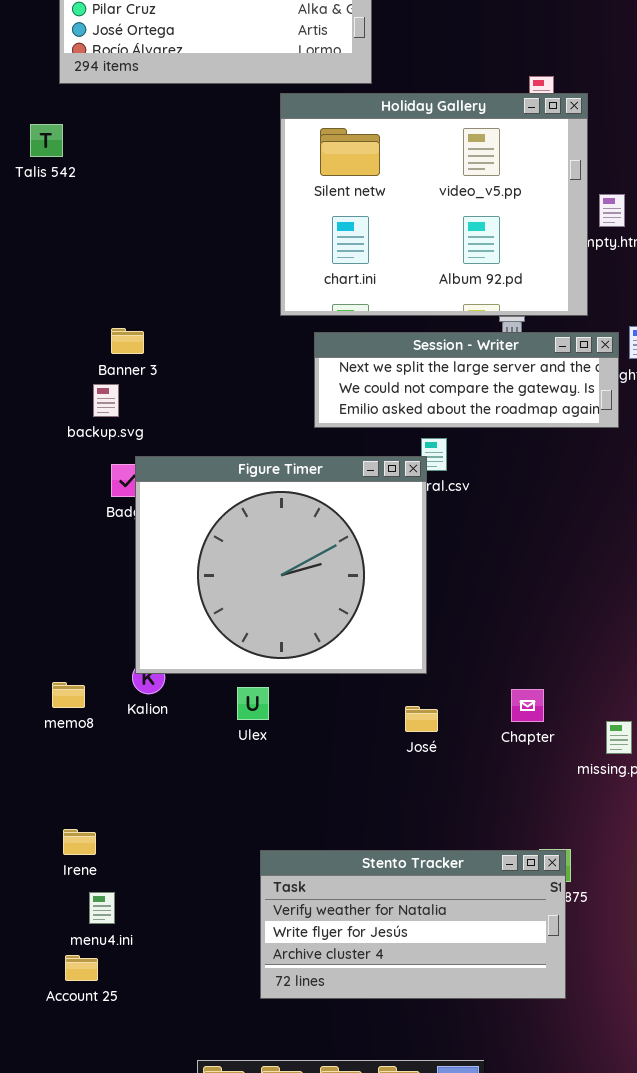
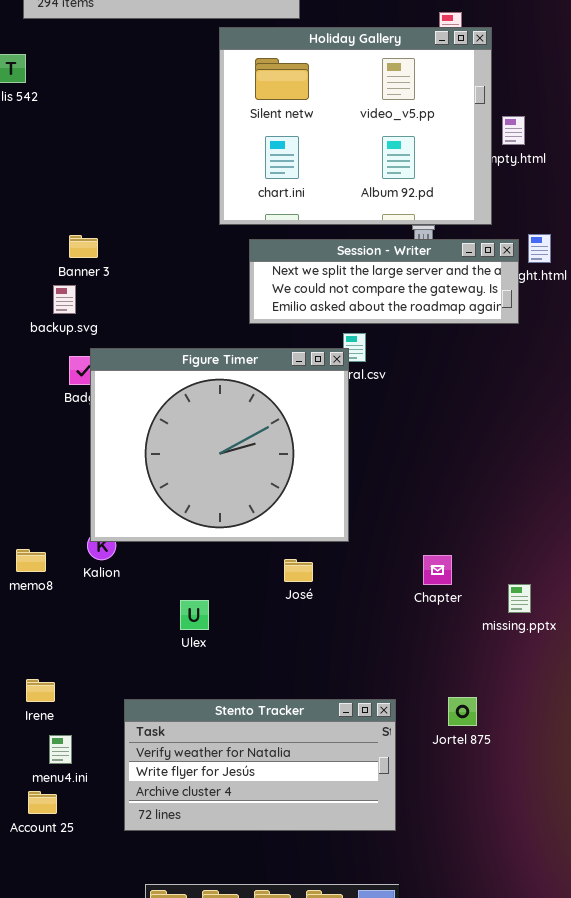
Ulex: [237,687,269,720] -> [180,600,209,630], moved
José: [405,706,438,732] -> [284,559,313,582], moved
Stento Tracker: [260,850,566,999] -> [124,699,396,831], moved

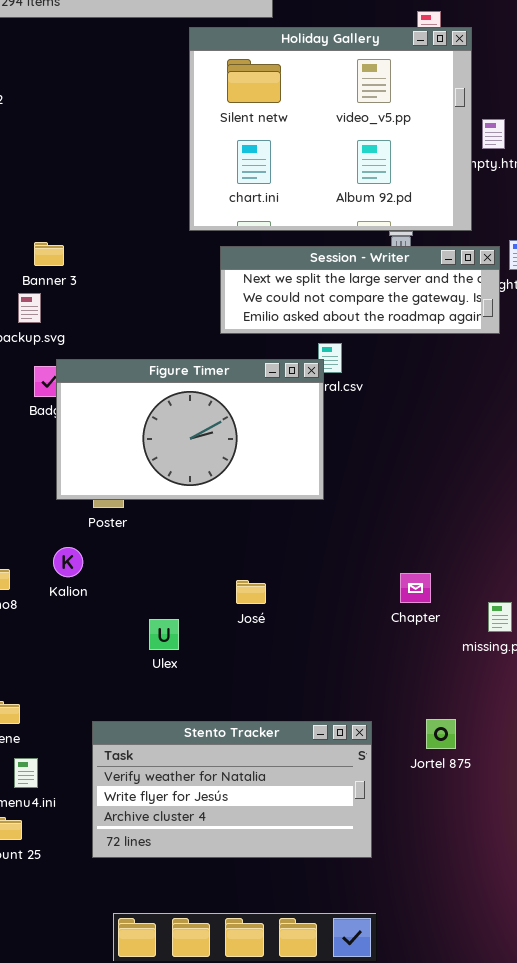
Figure Timer: [90,348,349,542] -> [56,359,324,500], resized
José: [284,559,313,582] -> [236,580,266,604], moved

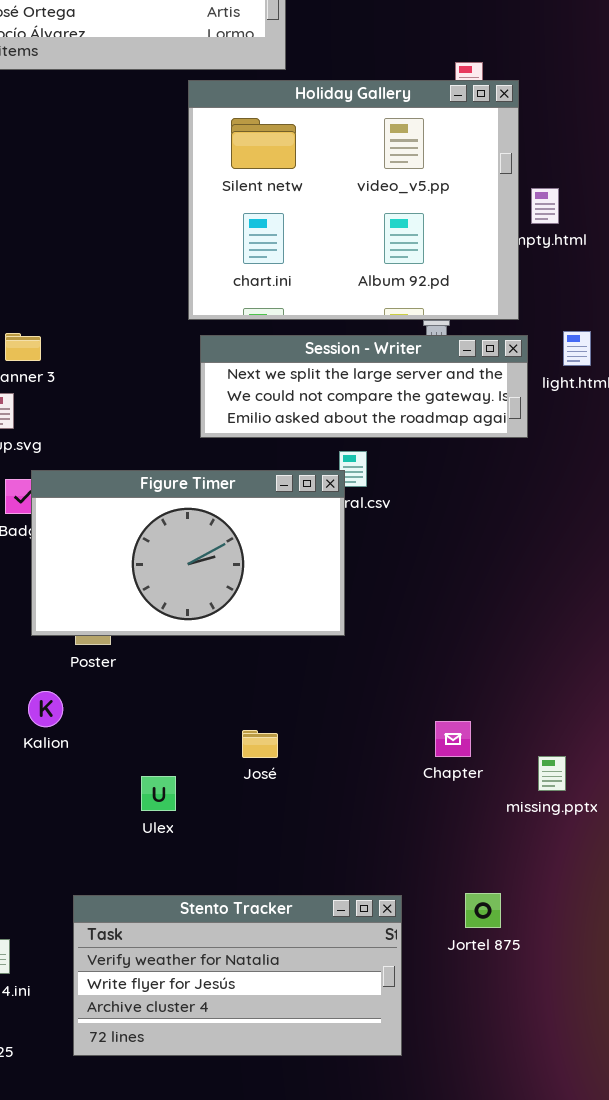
Session - Writer: [220,246,500,334] -> [200,335,528,438], moved

